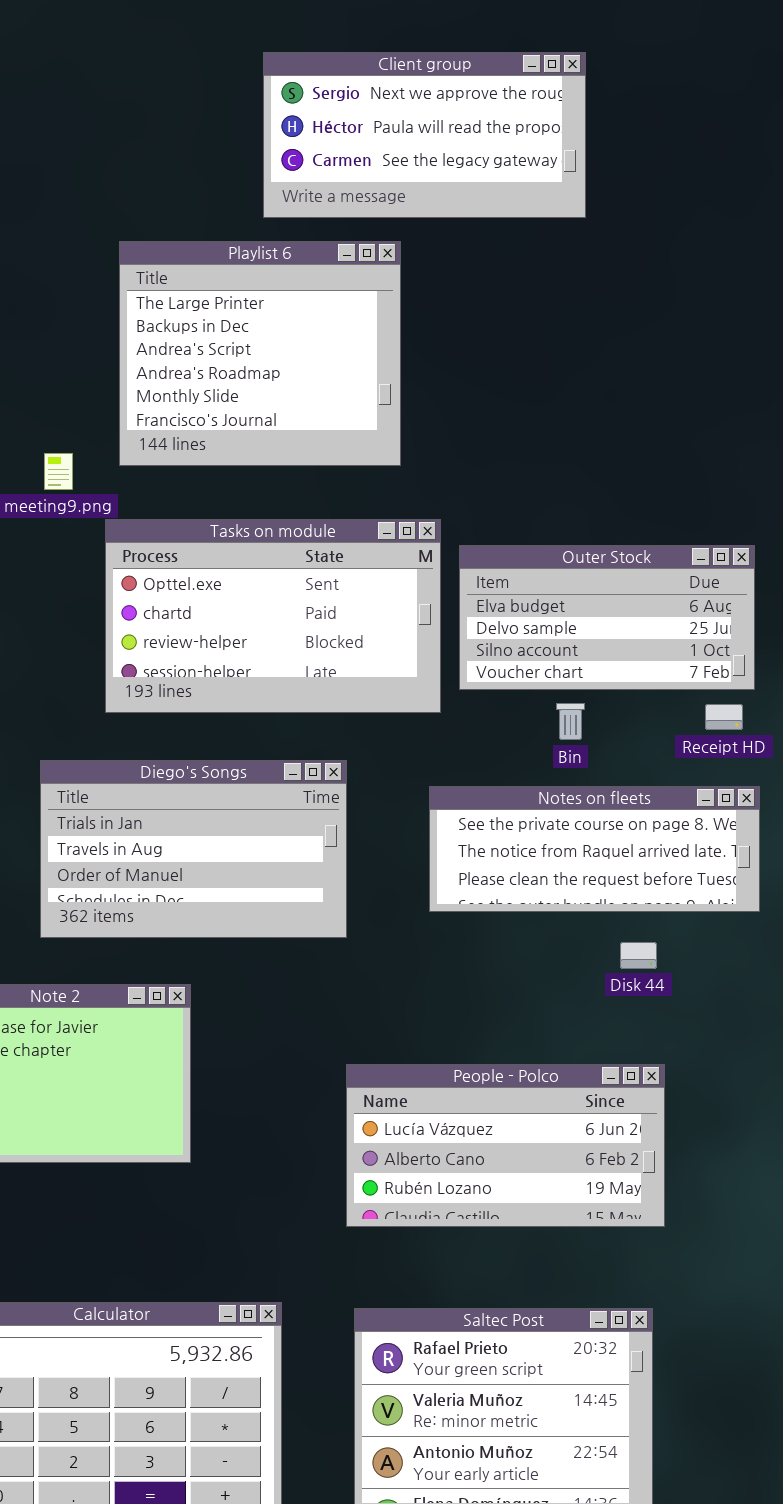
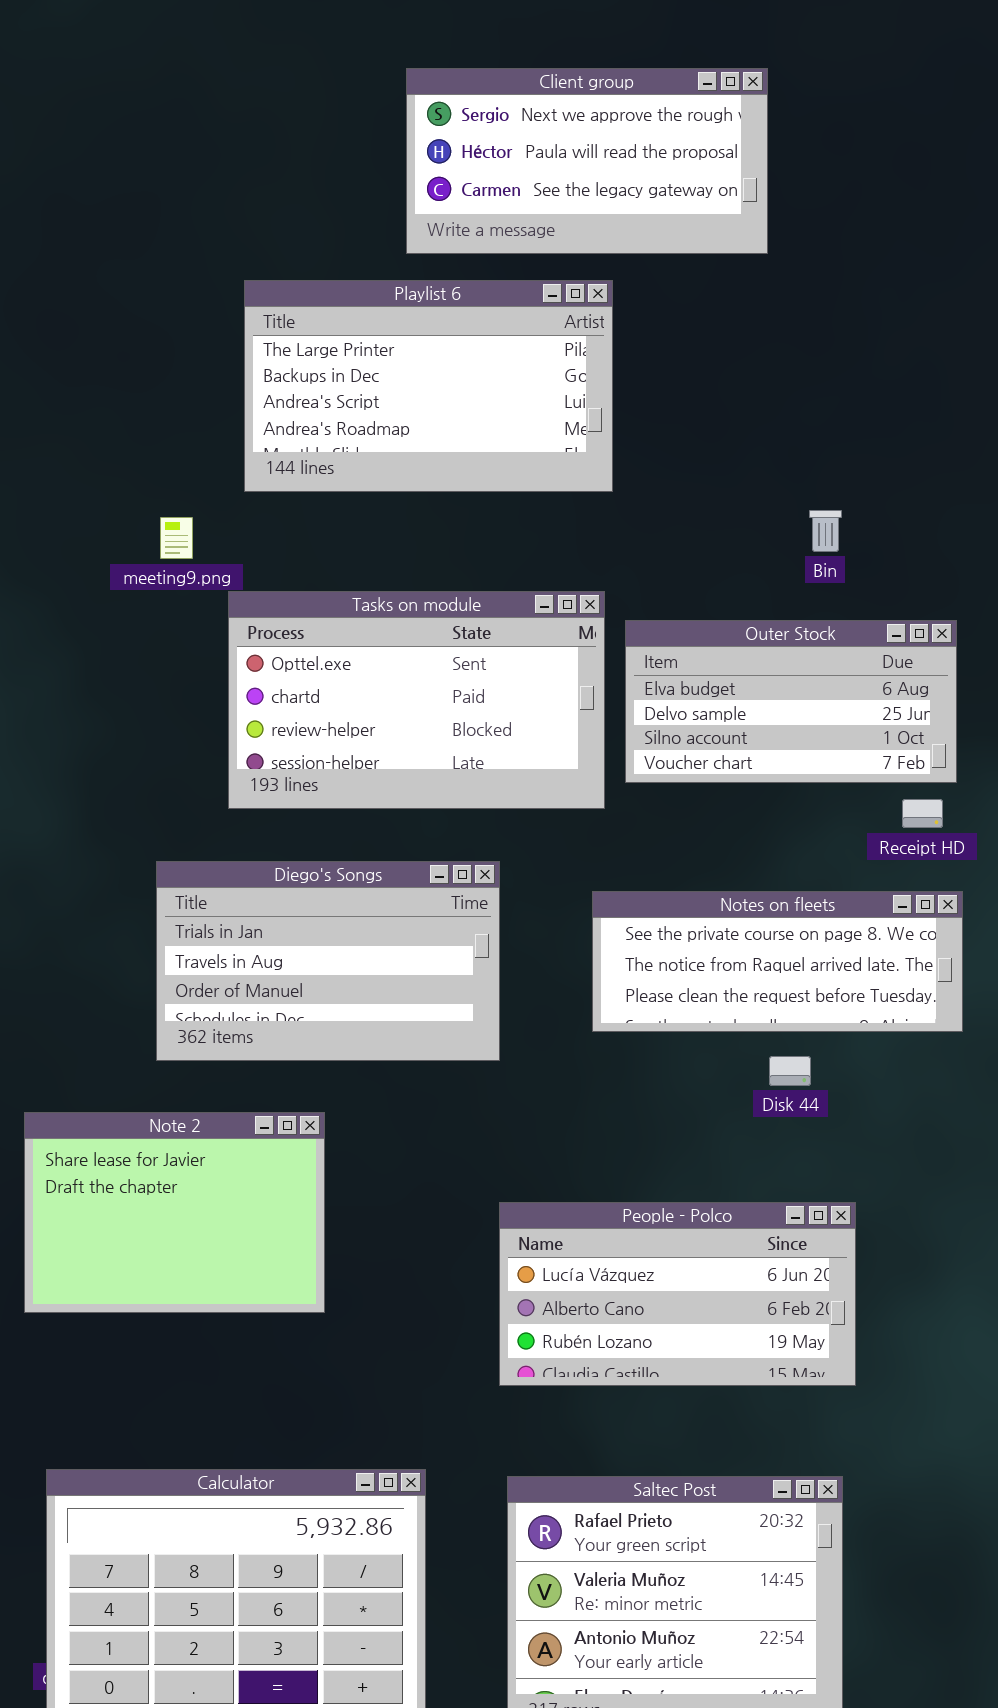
Playlist 6: [119,241,401,466] -> [244,280,613,492], resized
Bin: [556,703,585,740] -> [809,510,842,552], moved
Disk 44: [620,942,657,969] -> [769,1056,811,1086], moved

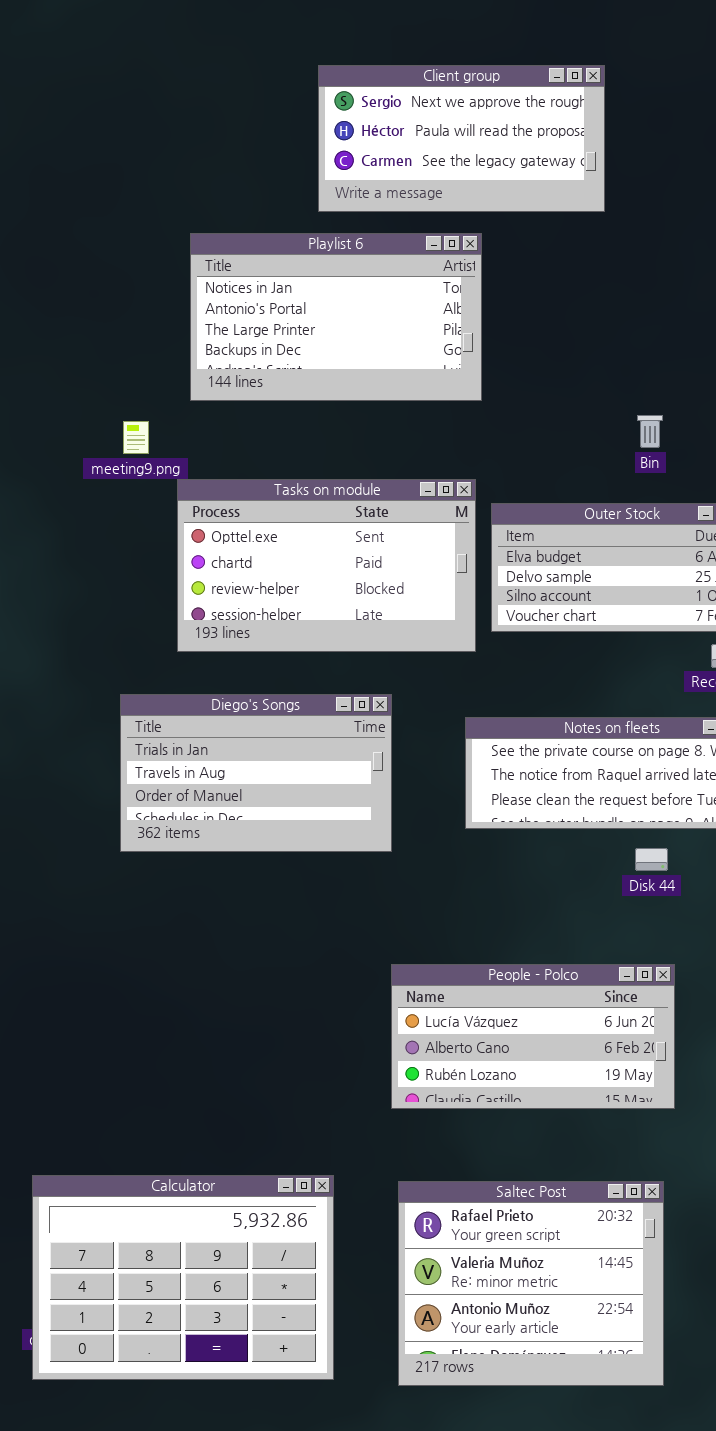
Playlist 6: [244,280,613,492] -> [190,233,482,401], scrolled up 2 rows
Disk 44: [769,1056,811,1086] -> [635,848,668,871], moved
Note 2: [24,1112,325,1313] -> none, closed

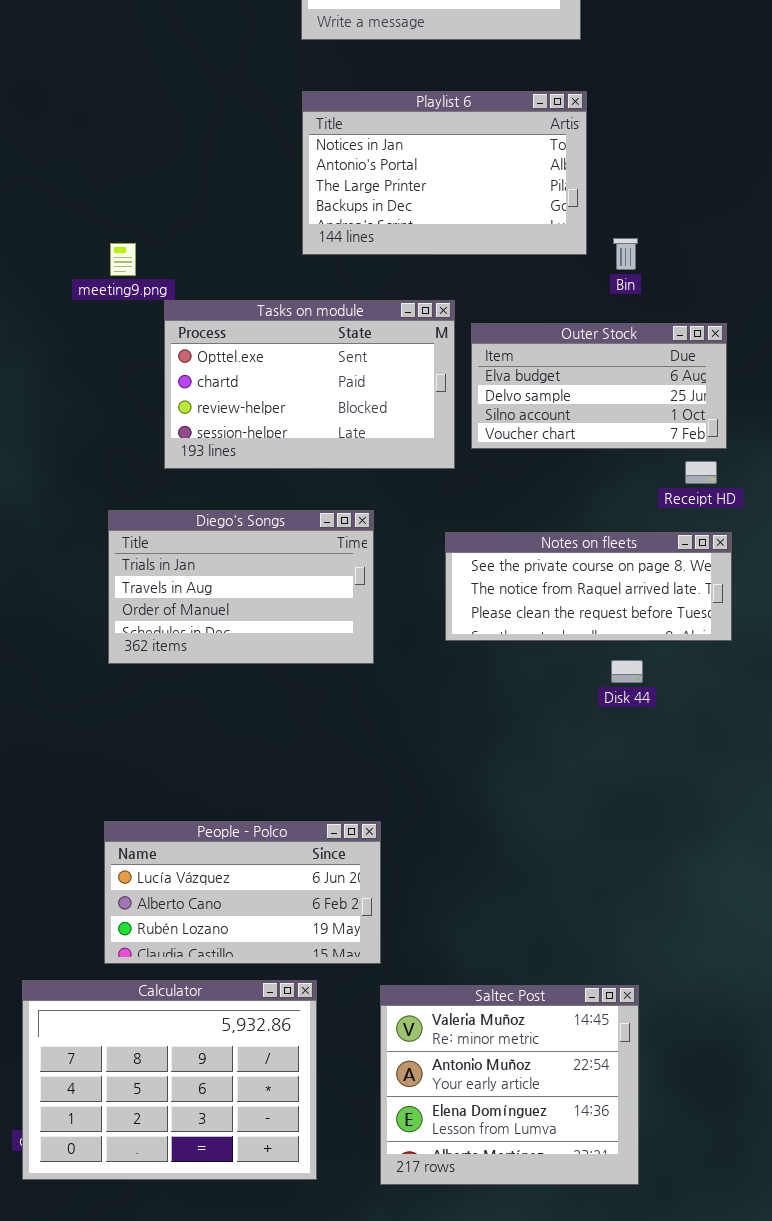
Playlist 6: [190,233,482,401] -> [302,91,587,255], moved
People - Polco: [391,964,675,1109] -> [104,821,381,964], moved
Saltec Post: [398,1181,664,1386] -> [380,985,639,1185], scrolled down 1 row

